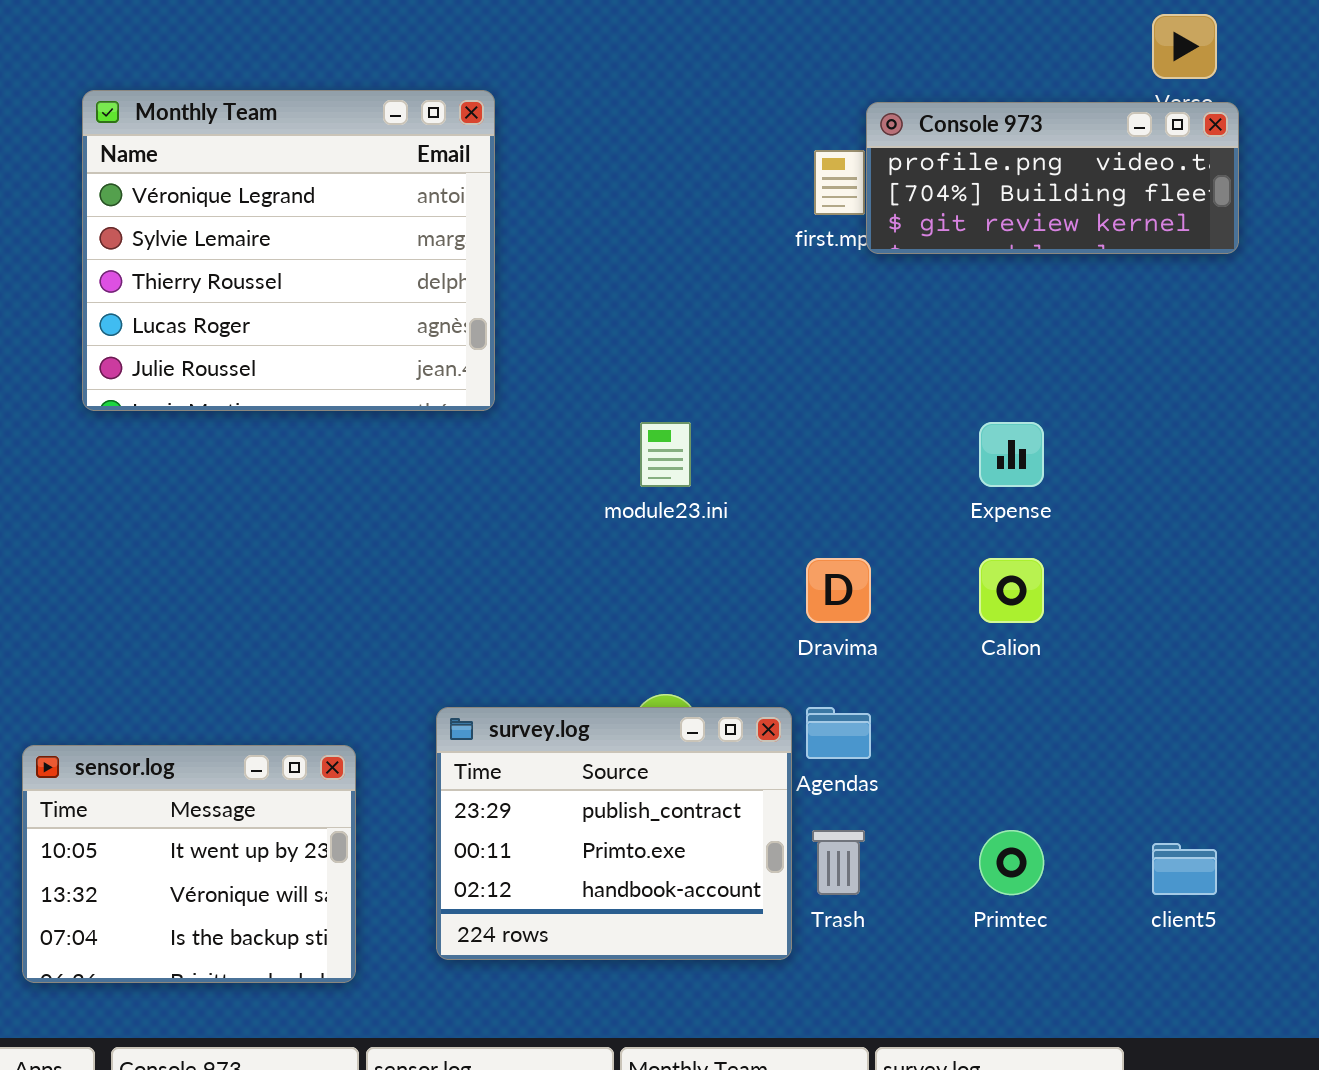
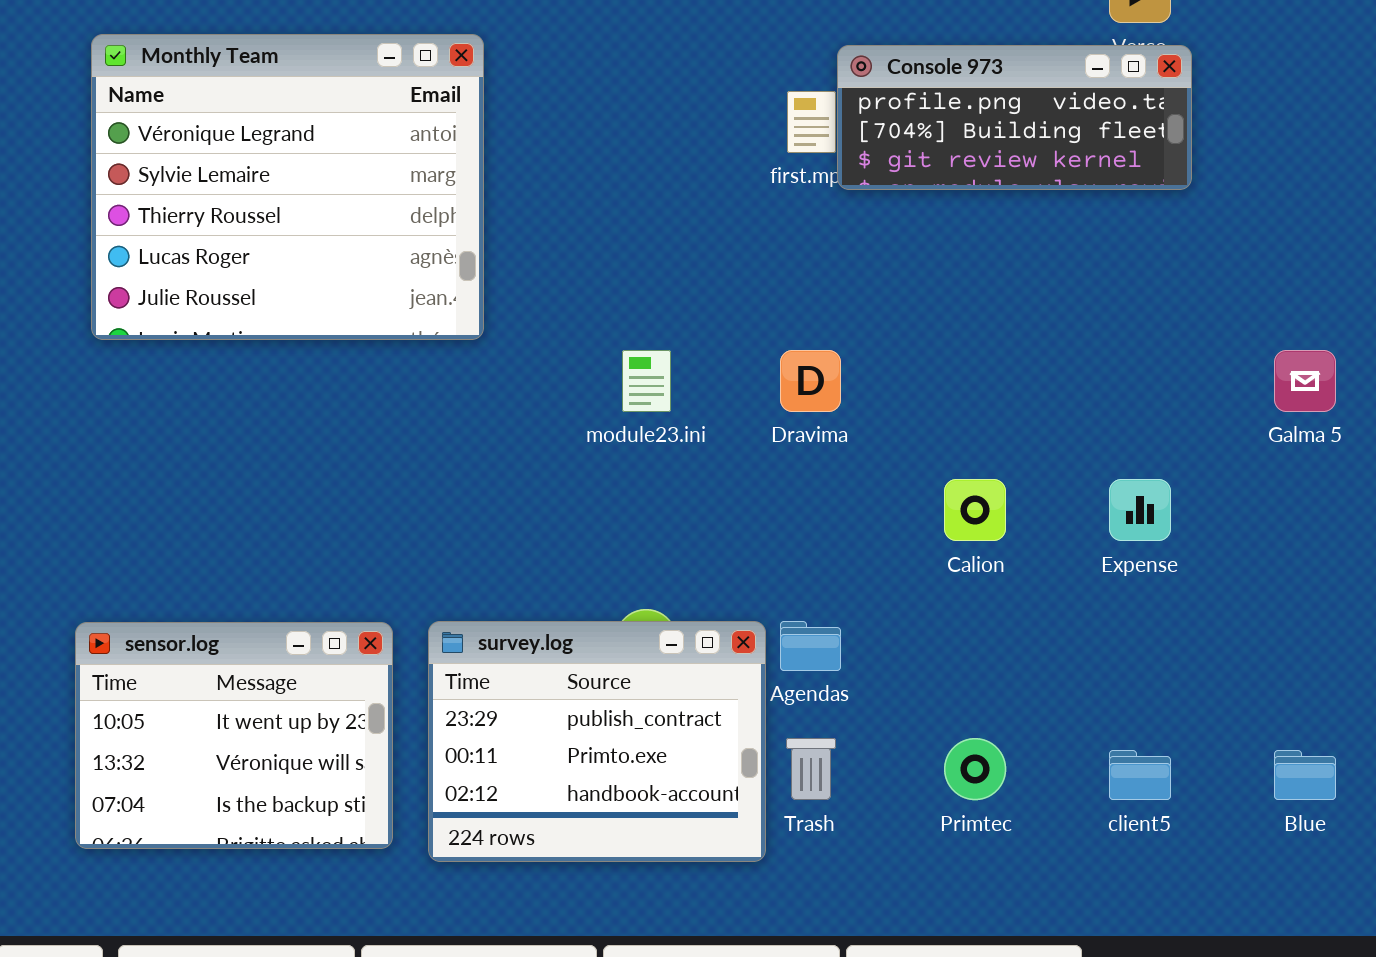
Expense: [979,422,1044,487] -> [1109,479,1171,541], moved
Dravima: [806,558,871,623] -> [780,350,841,412], moved
sensor.log: [22,745,356,983] -> [75,622,393,849], moved

